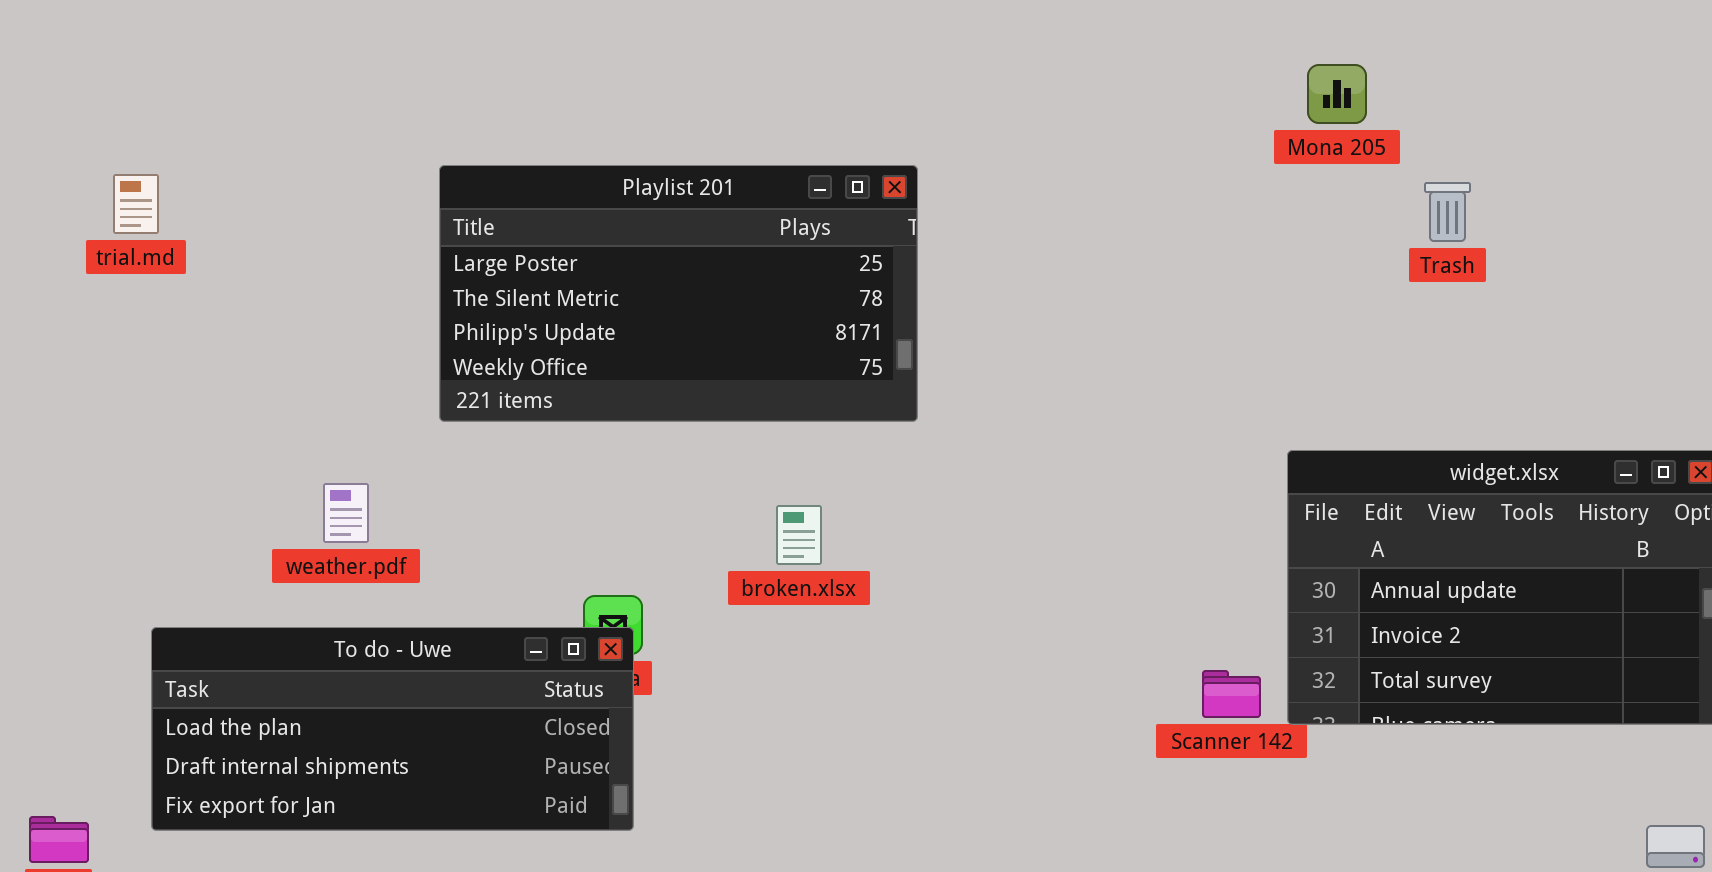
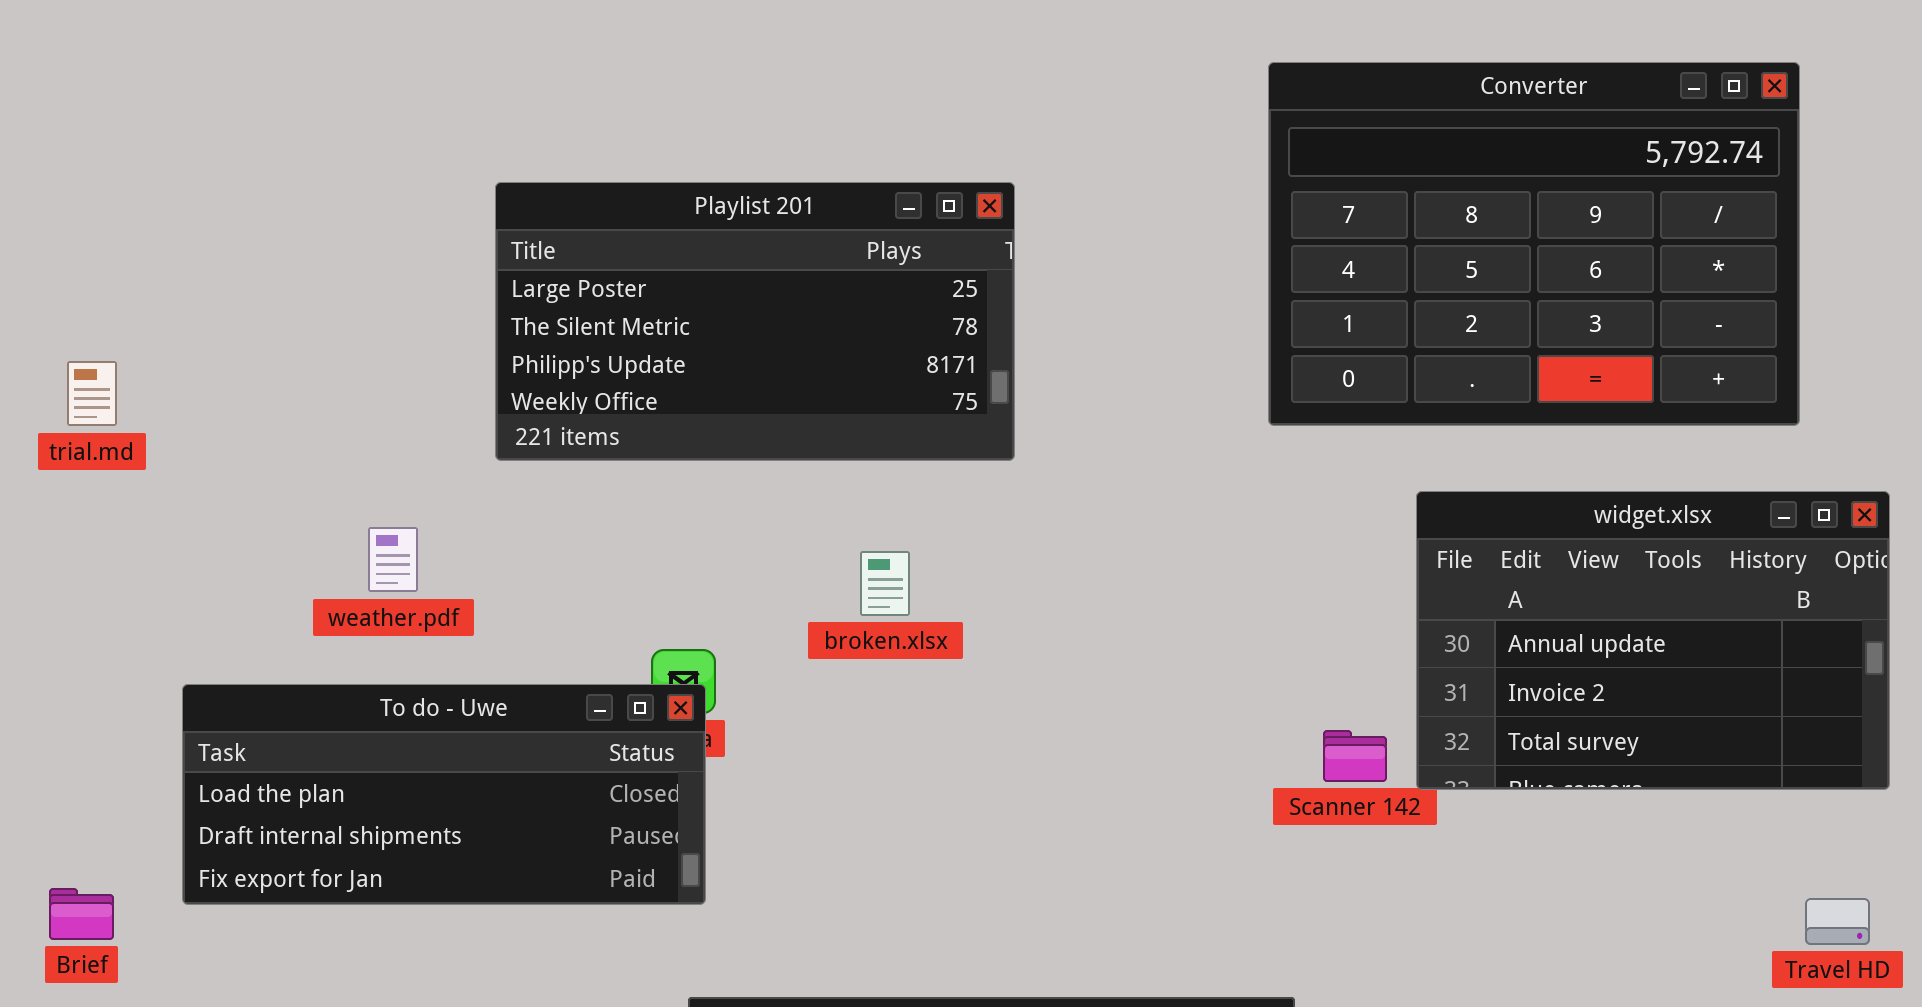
Converter: none -> [1268,62,1800,426], opened
trial.md: [113,174,159,234] -> [67,361,117,426], moved

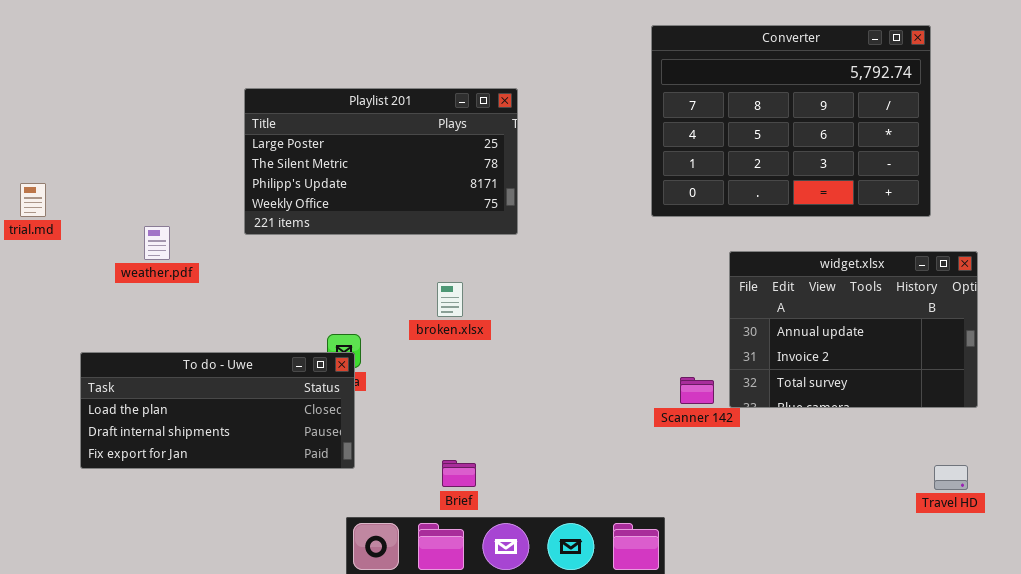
weather.pdf: [368,527,418,592] -> [144,226,170,260], moved
Brief: [49,888,114,940] -> [442,460,476,487], moved

